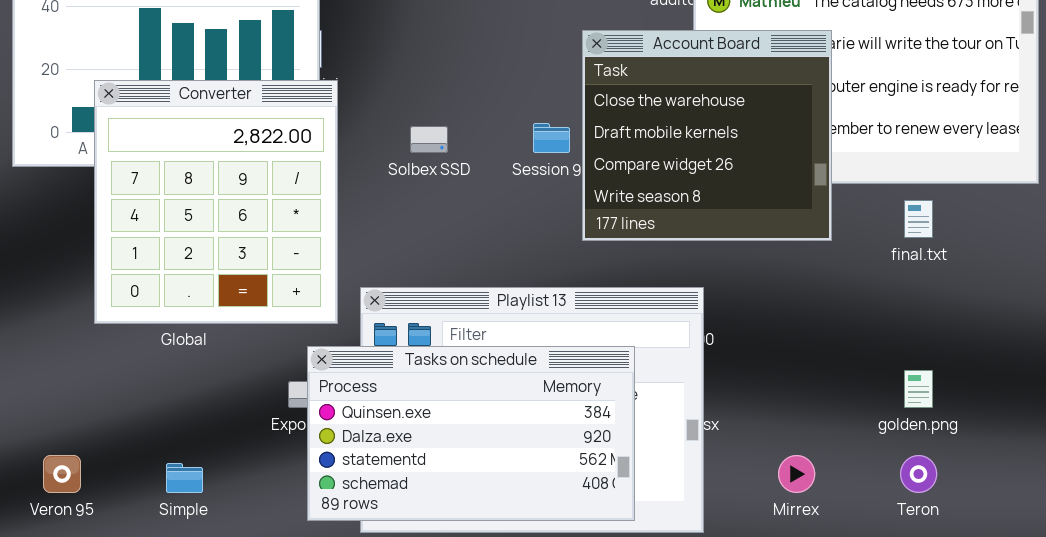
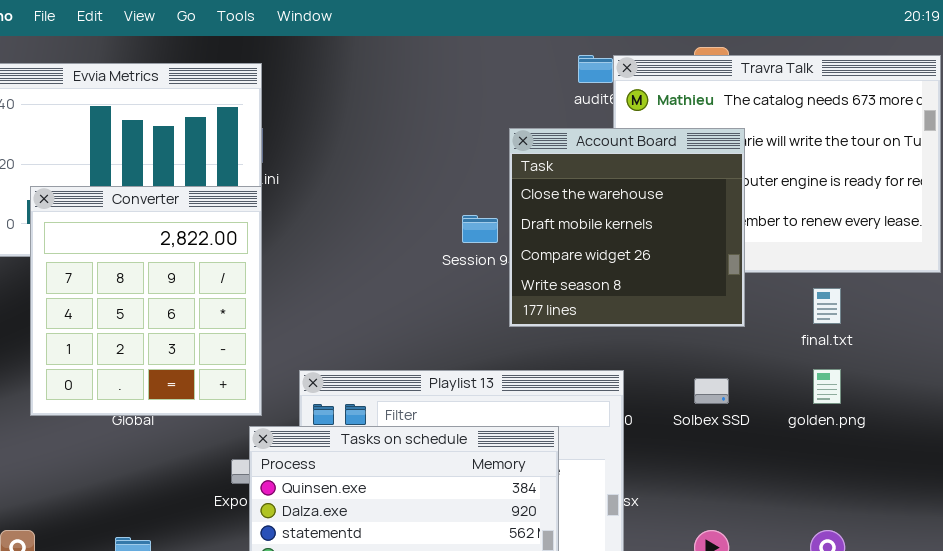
Converter: [94,80,338,324] -> [30,186,262,416], moved
Solbex SSD: [410,126,448,153] -> [694,378,729,404], moved
golden.png: [904,370,933,408] -> [813,369,841,404], moved

